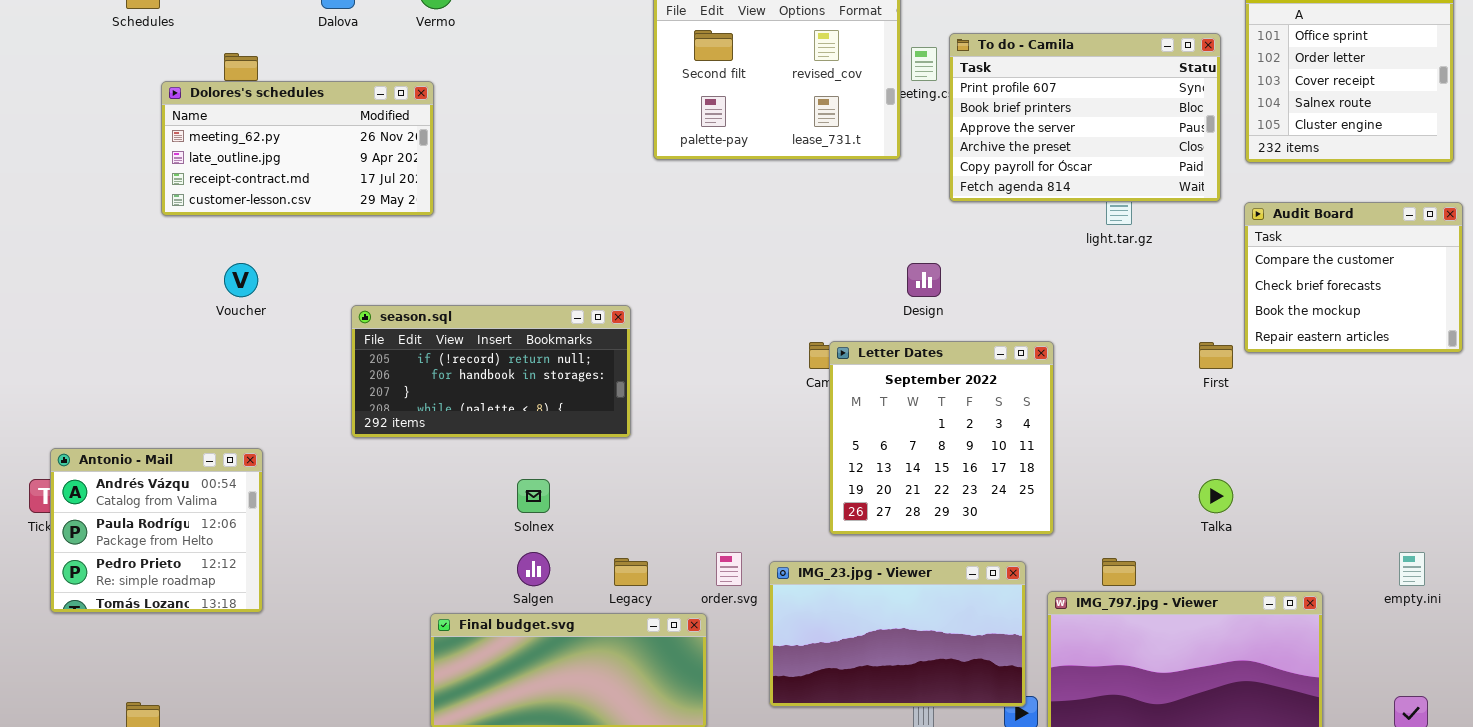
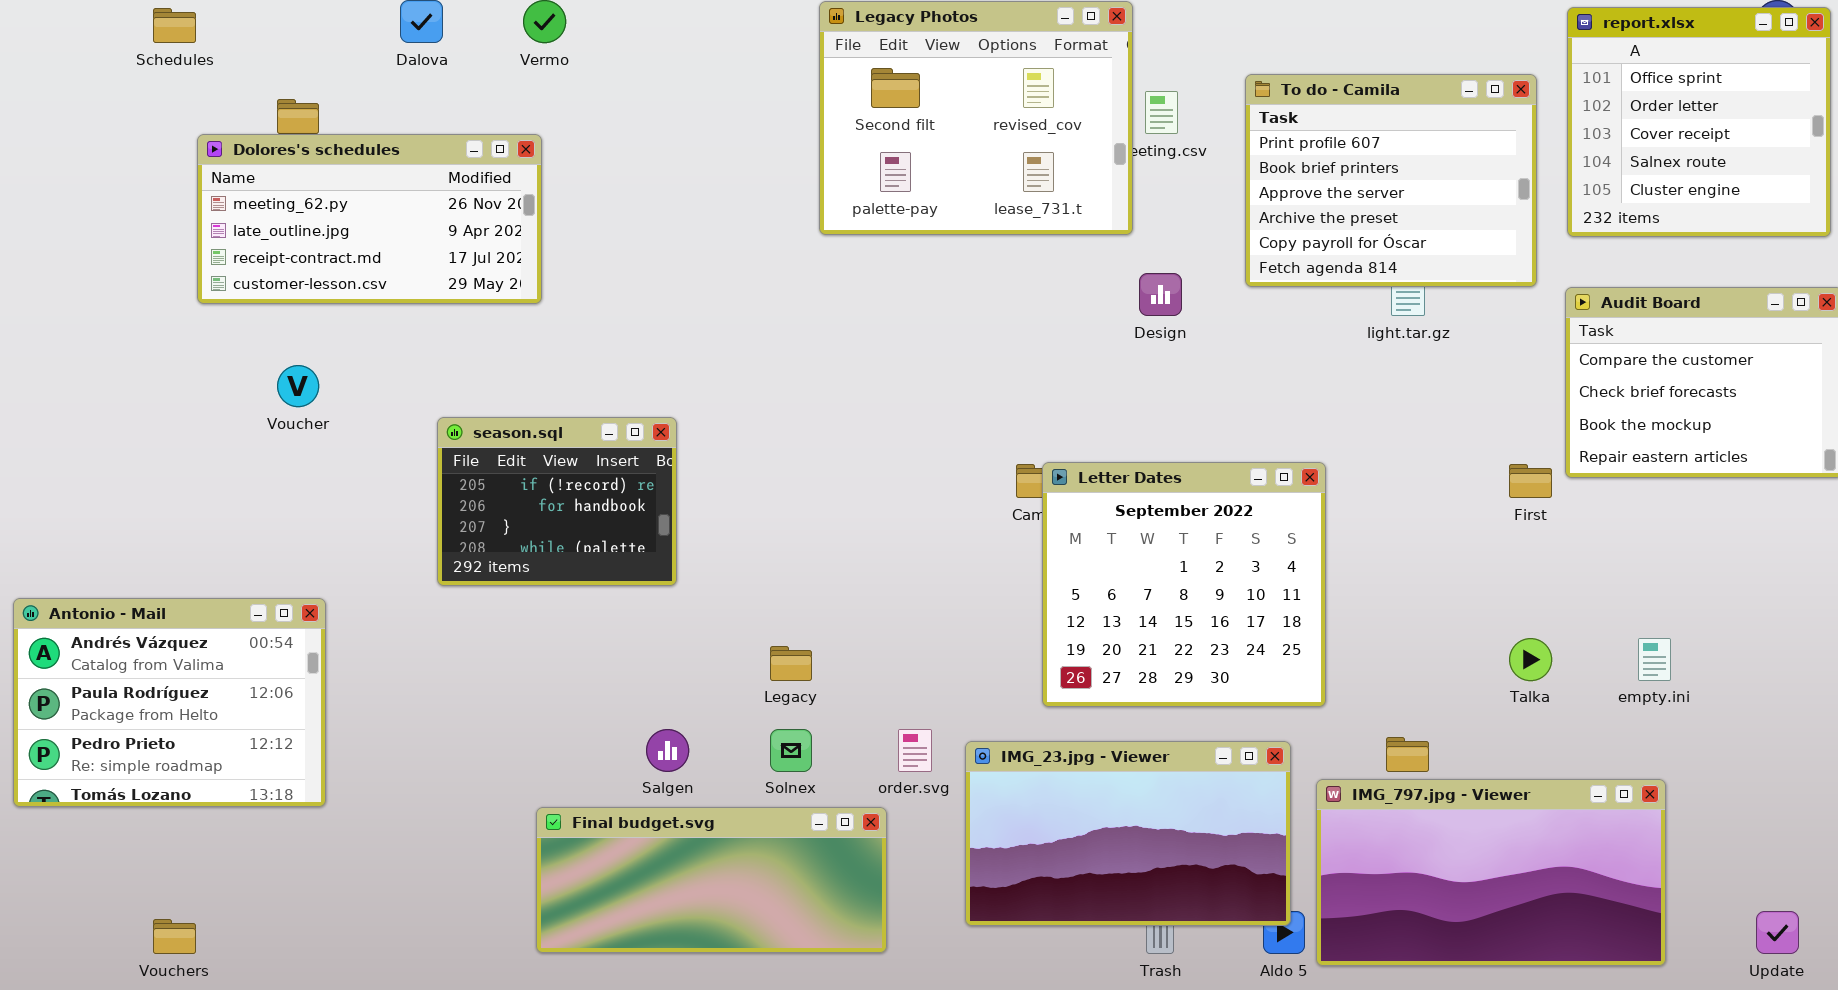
To do - Camila: [949,33,1221,202] -> [1245,74,1537,287], resized
Design: [907,263,941,297] -> [1139,273,1182,316], moved
season.sql: [351,305,631,438] -> [437,417,677,586], resized
Antonio - Mail: [50,448,263,613] -> [13,598,326,807], resized
Solnex: [517,479,550,513] -> [770,729,812,772], moved
empty.ini: [1399,552,1425,586] -> [1638,638,1671,681], moved
Legacy: [614,558,648,586] -> [770,646,812,681], moved

